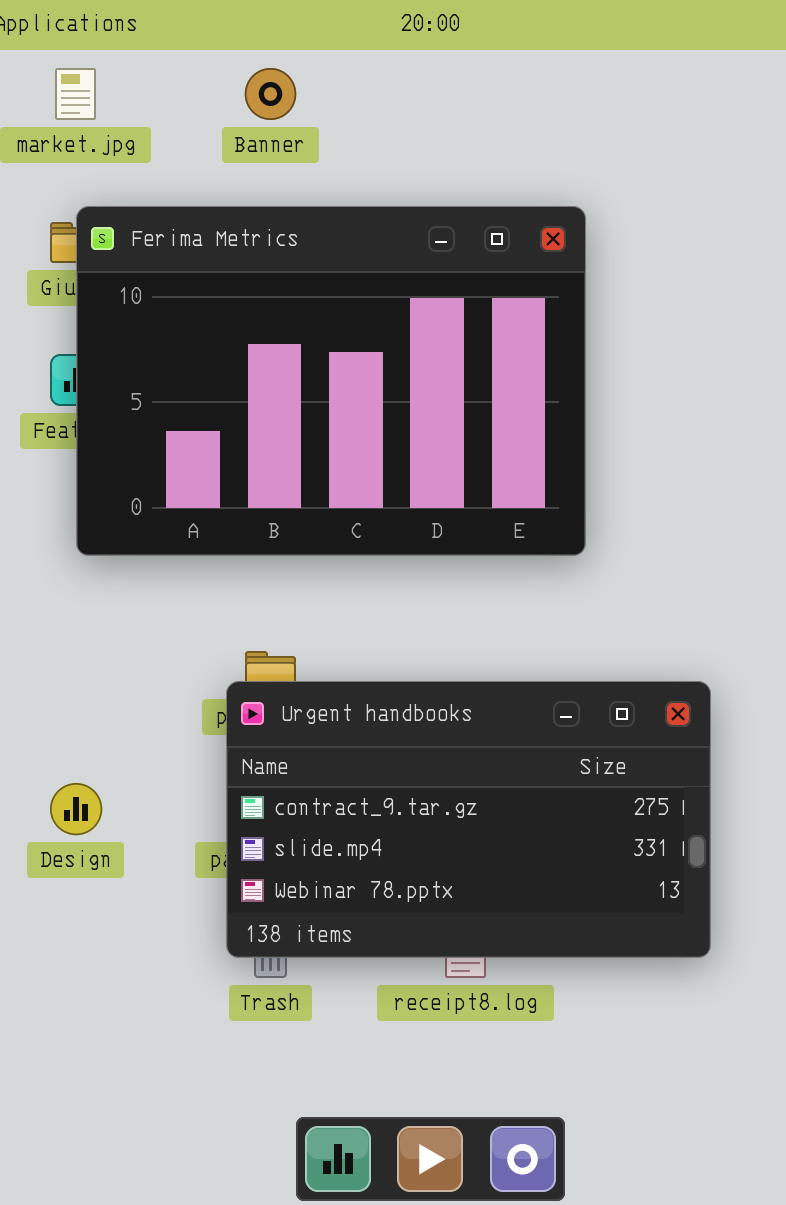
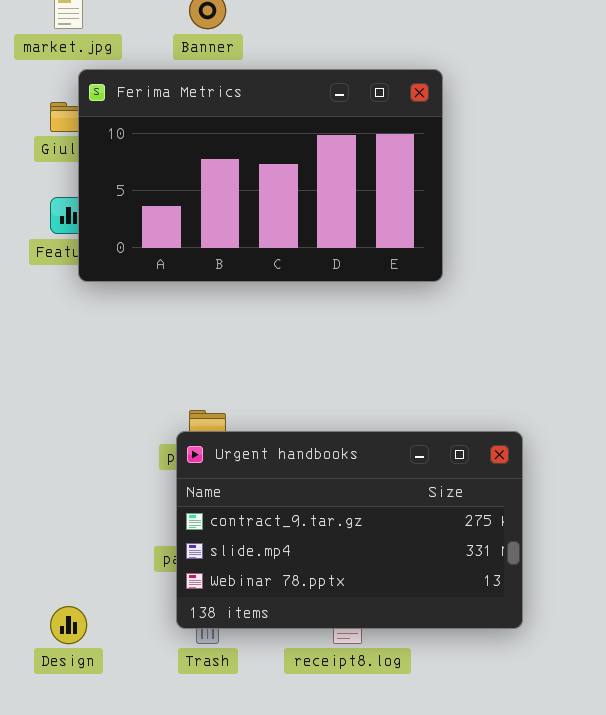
Ferima Metrics: [76,206,586,556] -> [78,69,443,282], moved, resized
Design: [50,783,102,835] -> [50,606,87,644], moved

